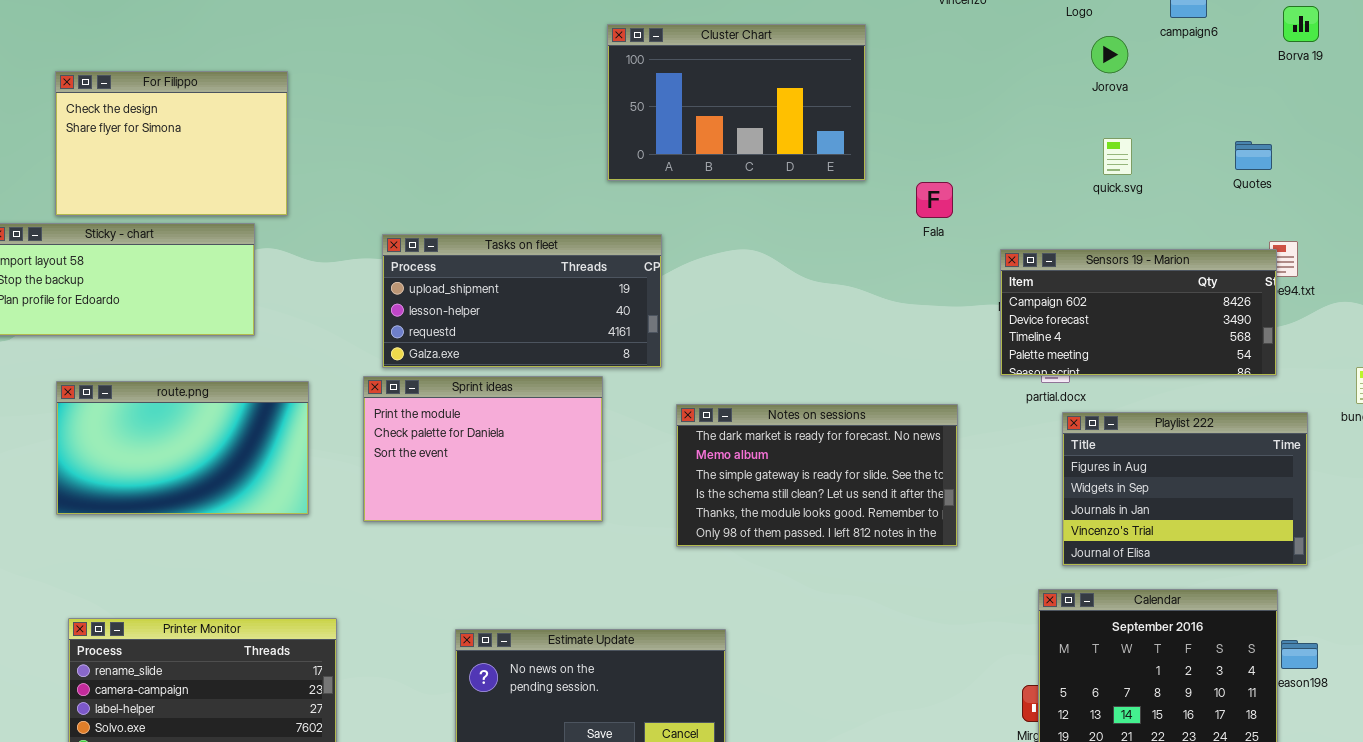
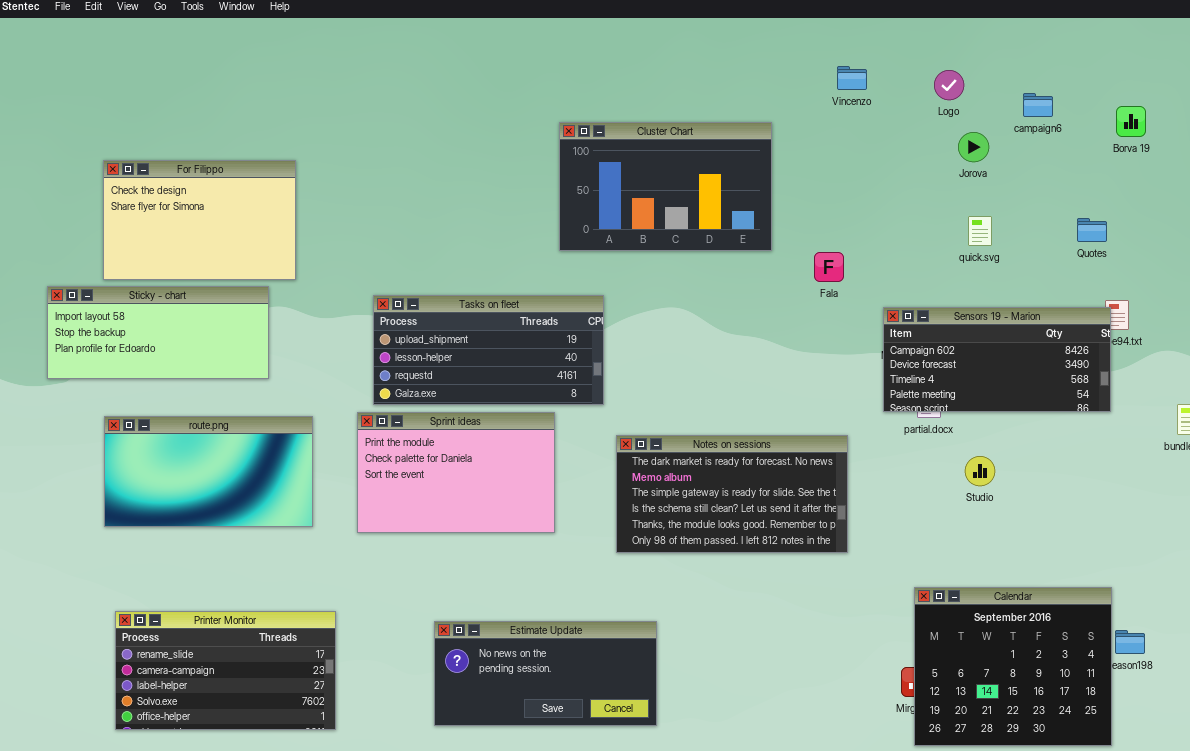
Playlist 222: [1062,412,1308,566] -> none, closed

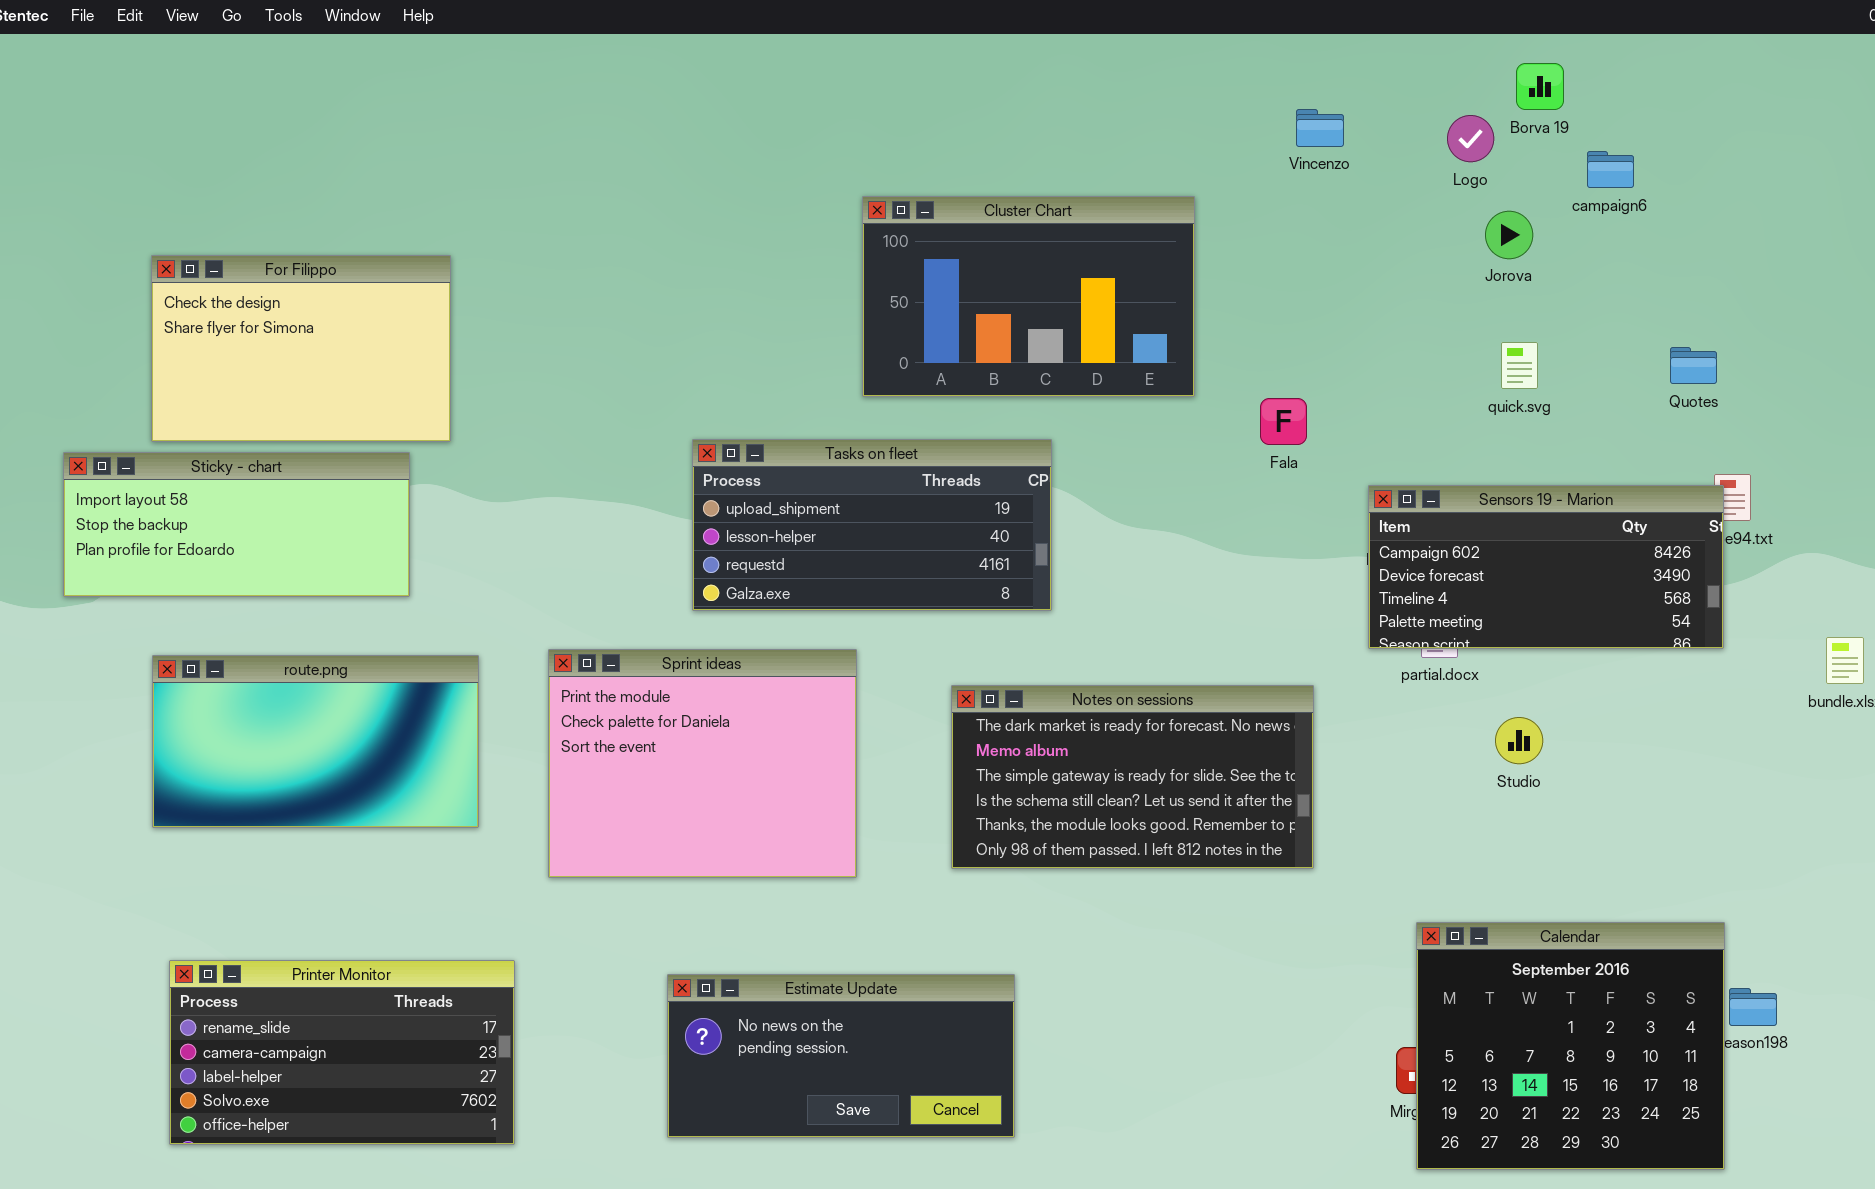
Borva 19: [1116,106,1146,137] -> [1516,63,1564,110], moved
Tasks on fleet: [373,295,604,405] -> [692,439,1052,611], moved
Sprint ideas: [357,412,555,533] -> [548,649,857,878], resized

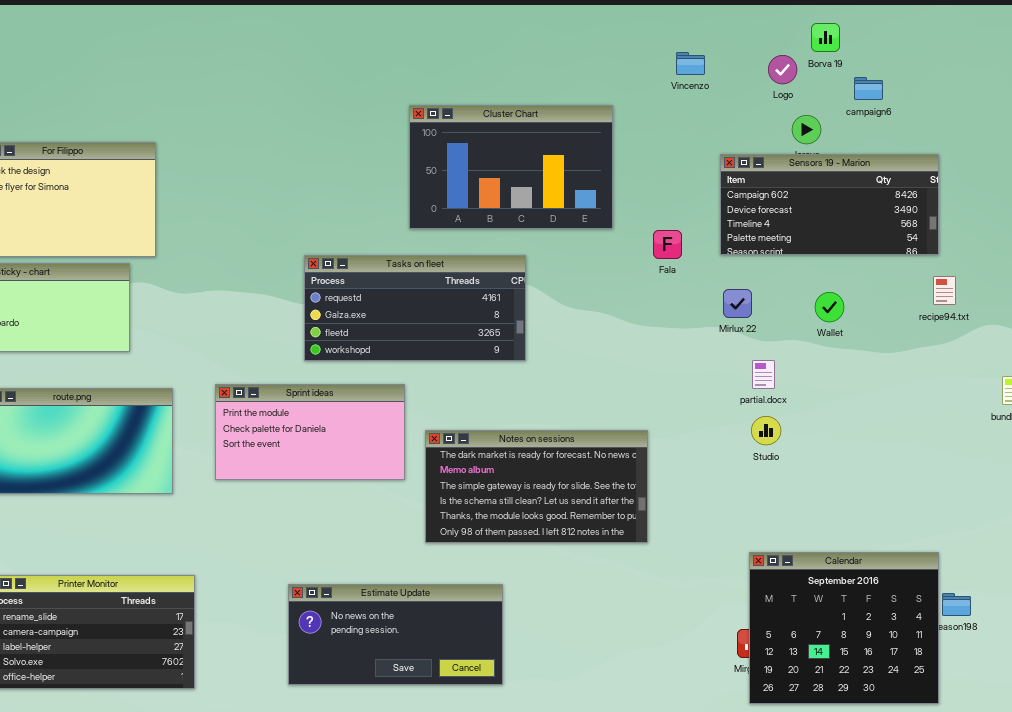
Tasks on fleet: [692,439,1052,611] -> [304,255,526,361], scrolled down 2 rows
Sensors 19 - Marion: [1368,485,1724,649] -> [720,154,939,255], moved
Sprint ideas: [548,649,857,878] -> [215,384,405,480], resized
Notes on sessions: [951,685,1314,869] -> [425,430,648,543], moved
Studio: [1495,717,1543,764] -> [751,416,781,445], moved

